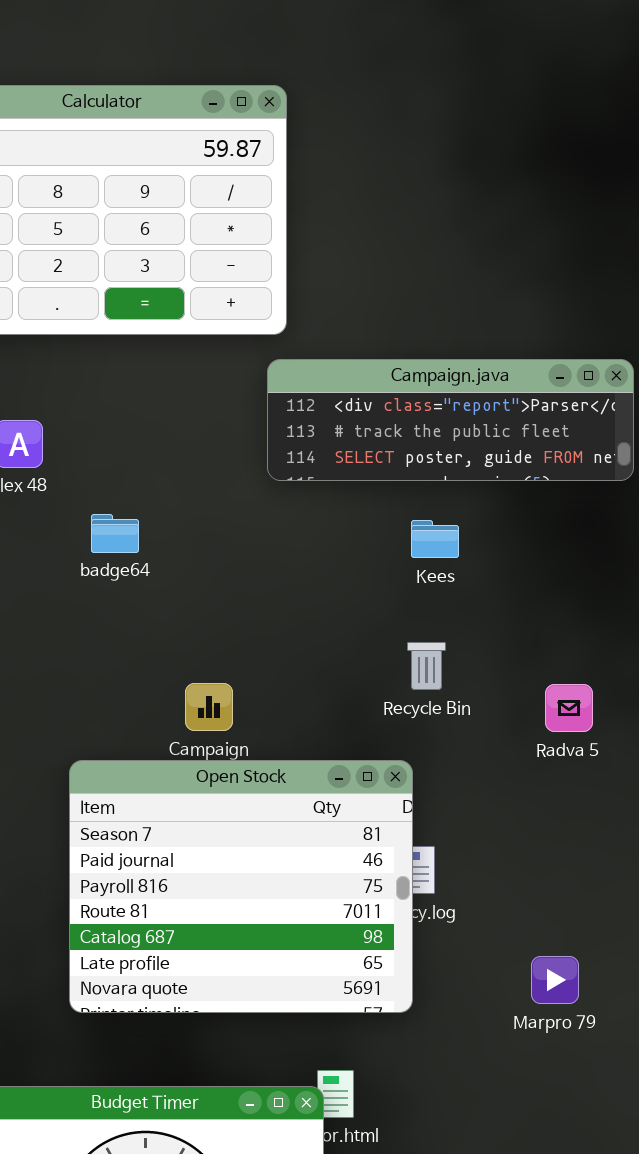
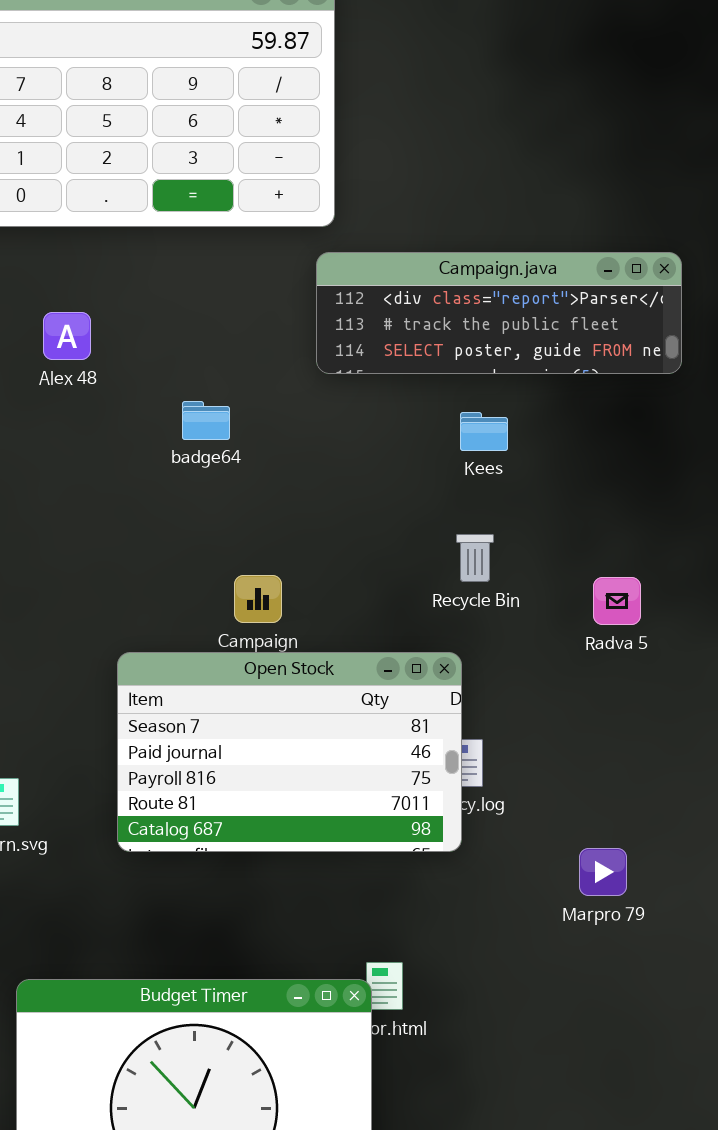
badge64: [91,514,139,553] -> [182,401,230,440], moved
Open Stock: [69,760,413,1013] -> [117,652,462,852], resized

